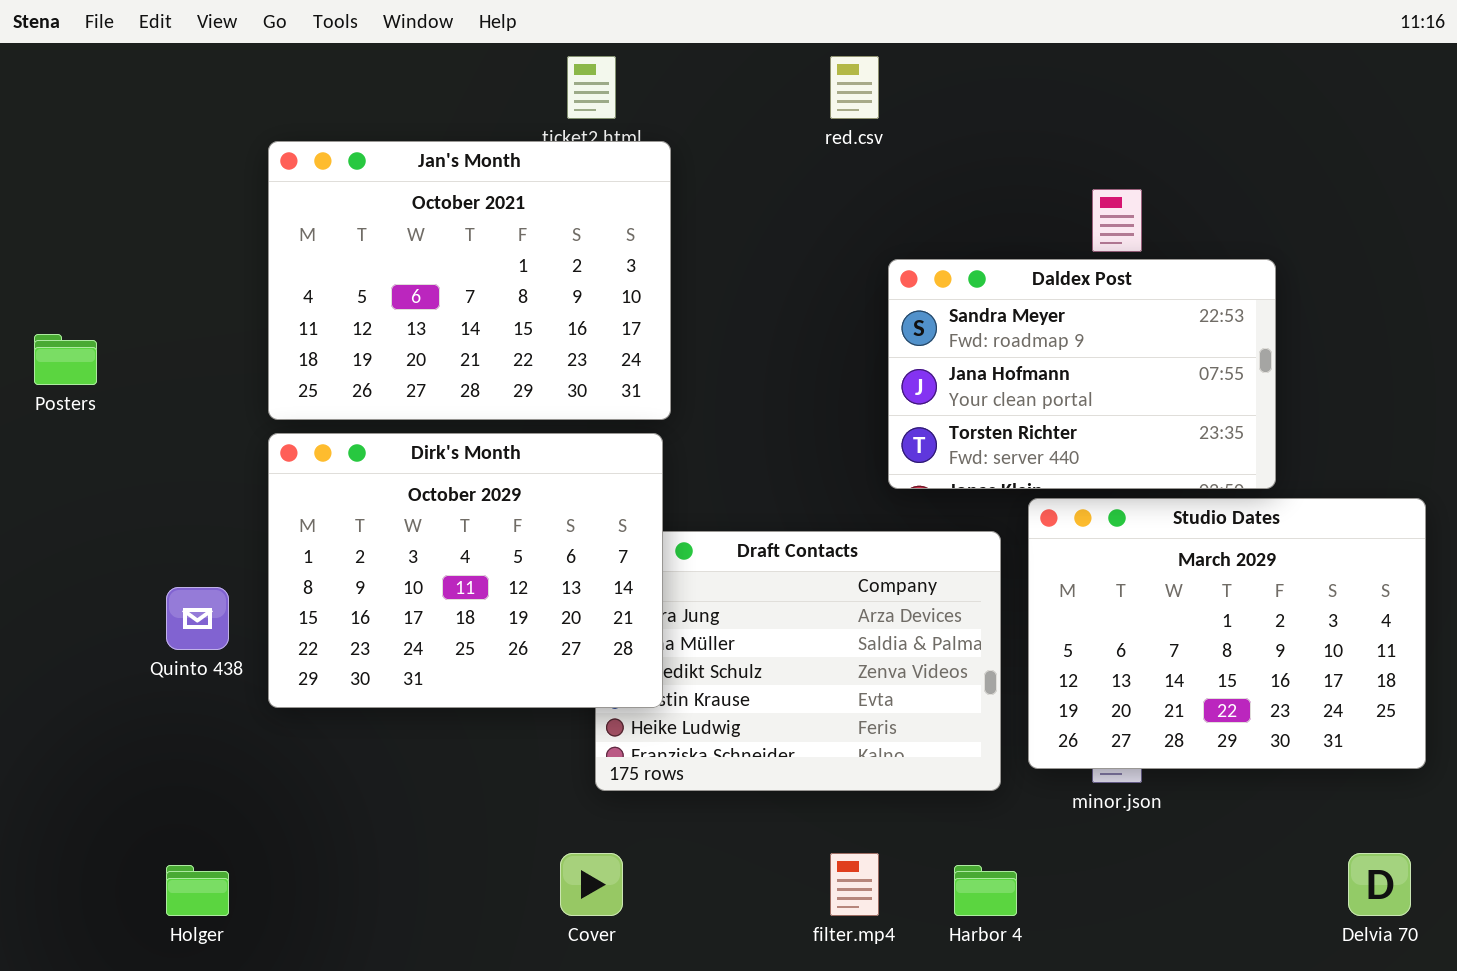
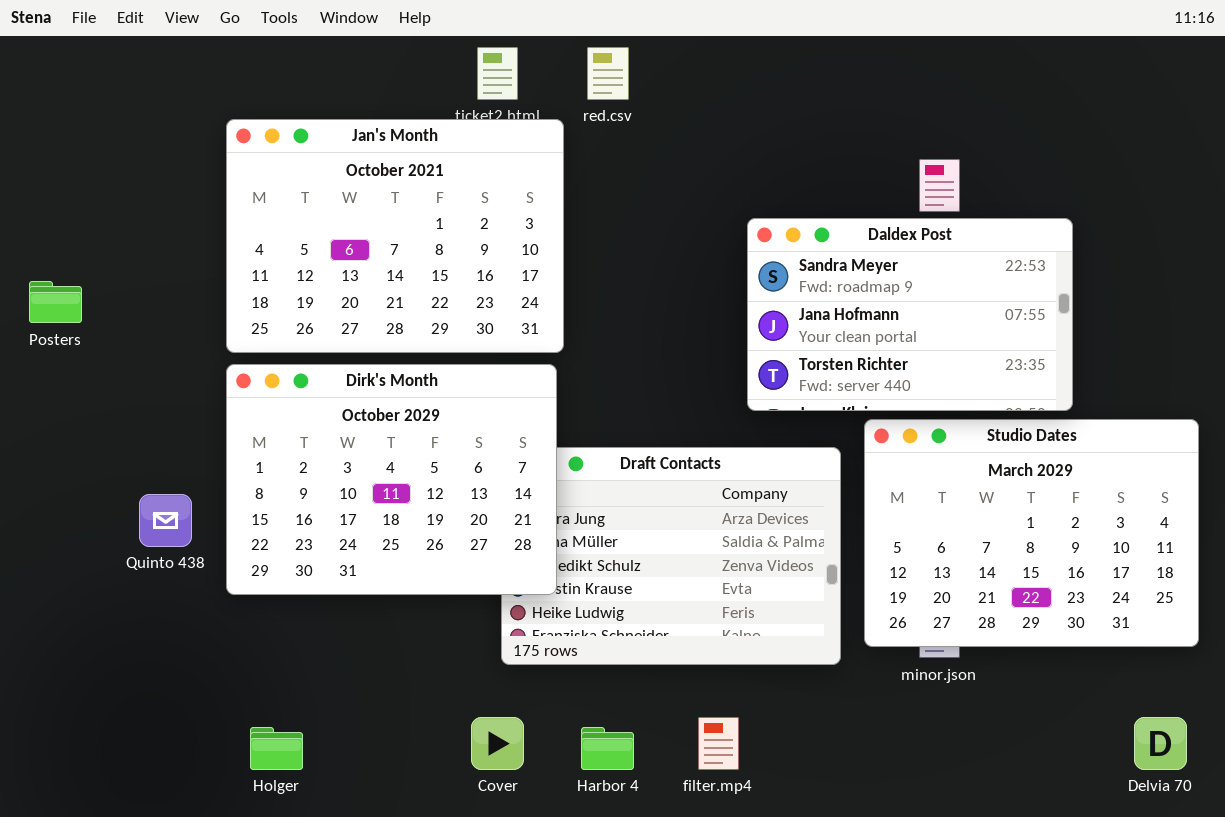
red.csv: [830,56,879,119] -> [587,47,629,100], moved
Holger: [166,865,229,916] -> [250,727,303,770], moved
Harbor 4: [954,865,1017,916] -> [581,727,634,770], moved

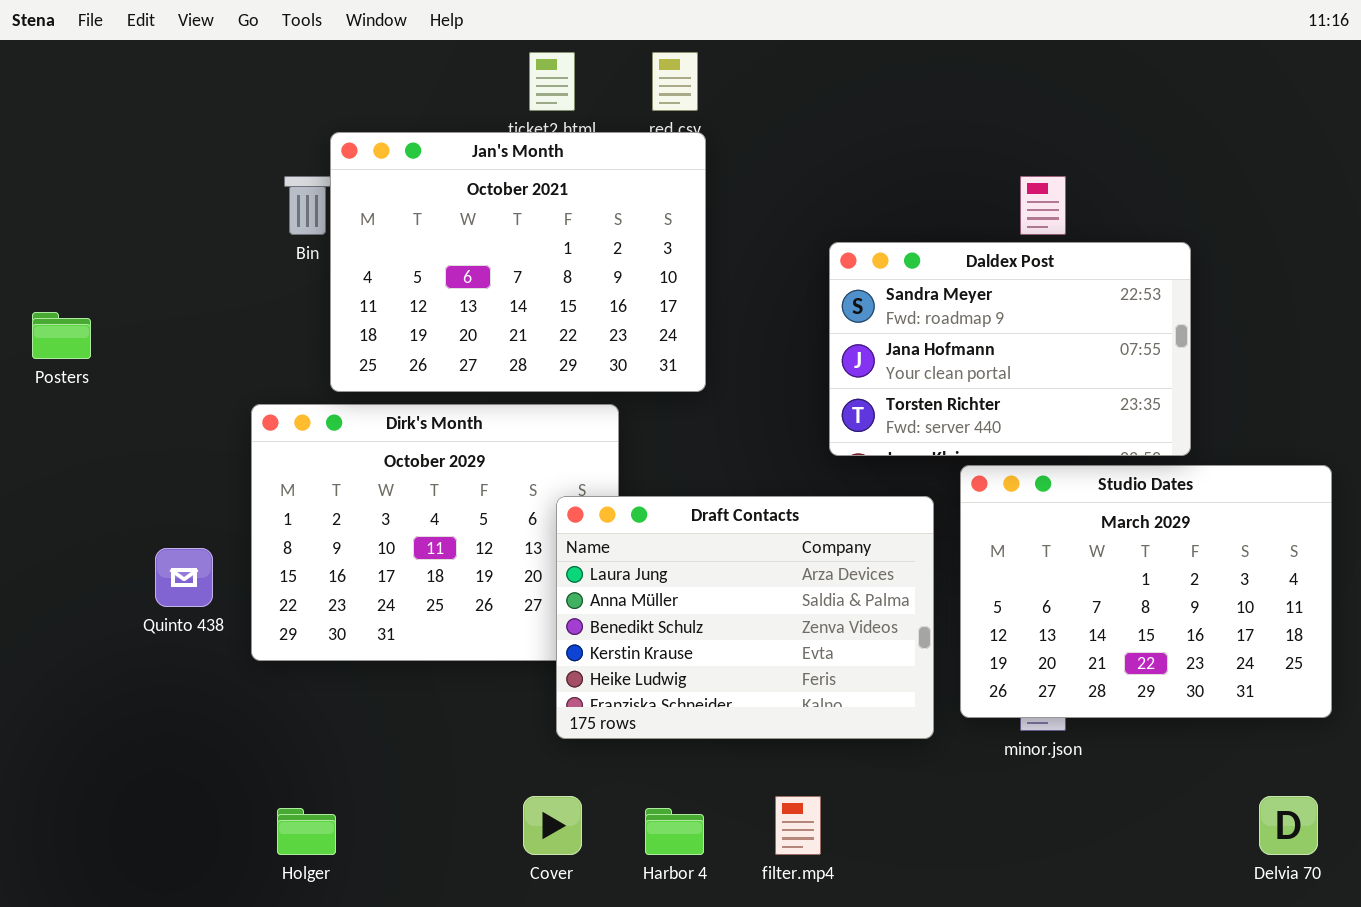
Jan's Month: [226,119,564,353] -> [330,132,706,392], moved
Draft Contacts: [501,447,841,665] -> [556,496,934,739], raised

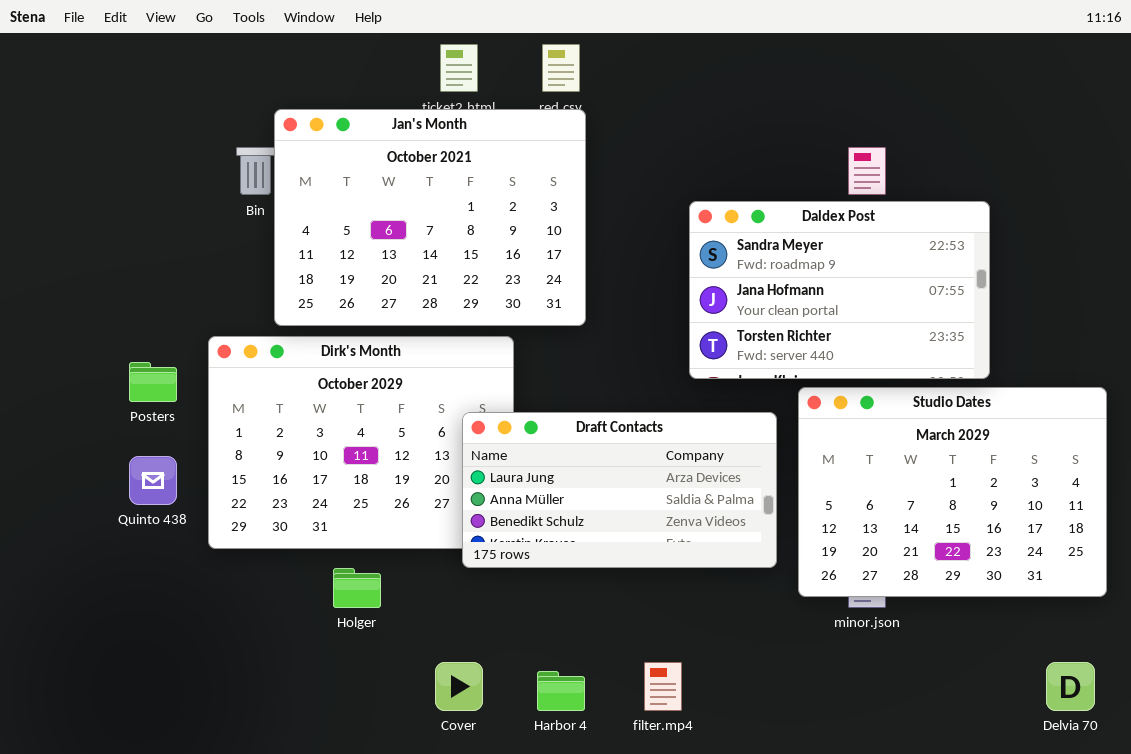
Posters: [32,312,91,359] -> [129,362,177,402], moved
Draft Contacts: [556,496,934,739] -> [462,412,777,568], resized
Holger: [277,808,336,855] -> [333,568,381,608], moved

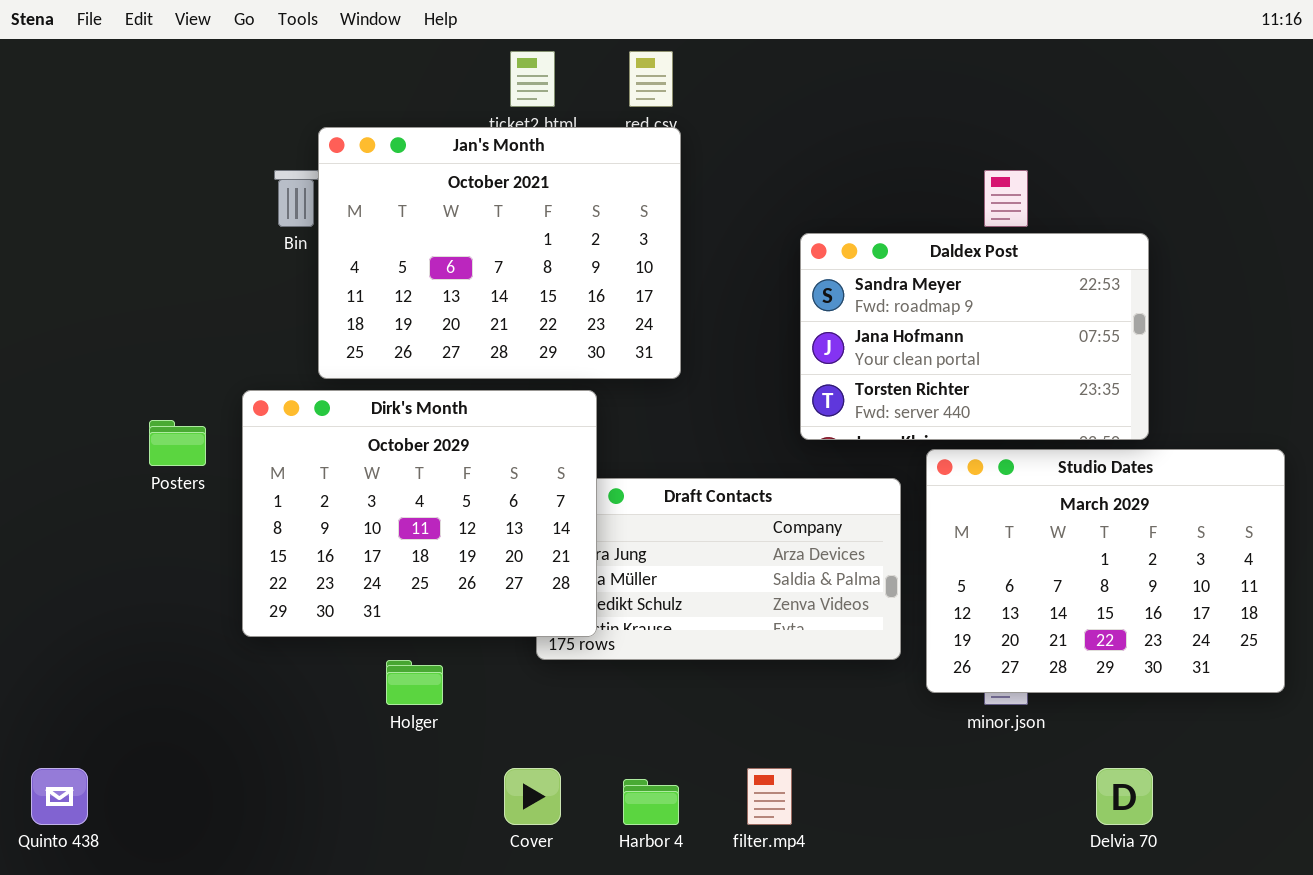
Dirk's Month: [208,336,514,549] -> [242,390,597,637], raised
Quinto 438: [129,456,177,505] -> [31,768,88,825], moved
Delvia 70: [1046,662,1095,711] -> [1096,768,1153,825], moved

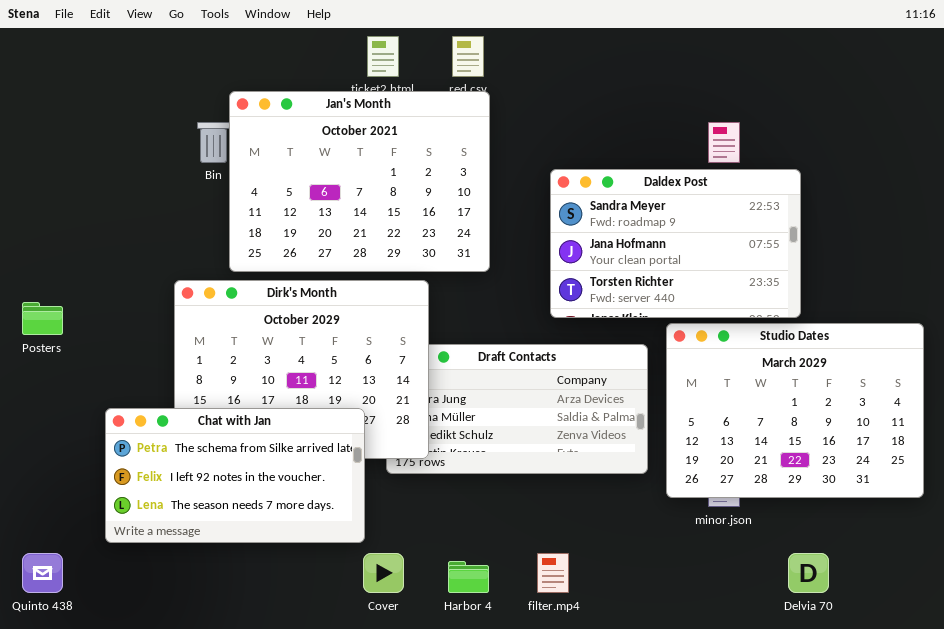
Daldex Post: [800,233,1149,440] -> [550,169,801,318], moved
Posters: [149,420,206,466] -> [22,302,63,335], moved
Chat with Jan: none -> [105,408,365,543], opened

